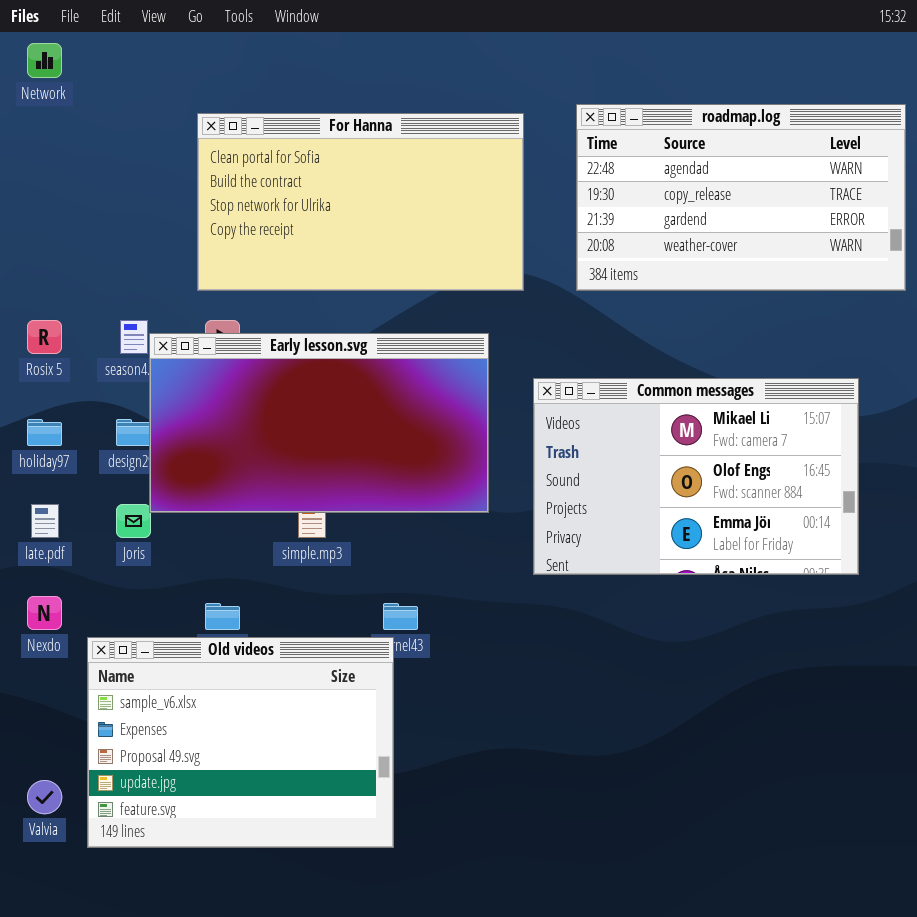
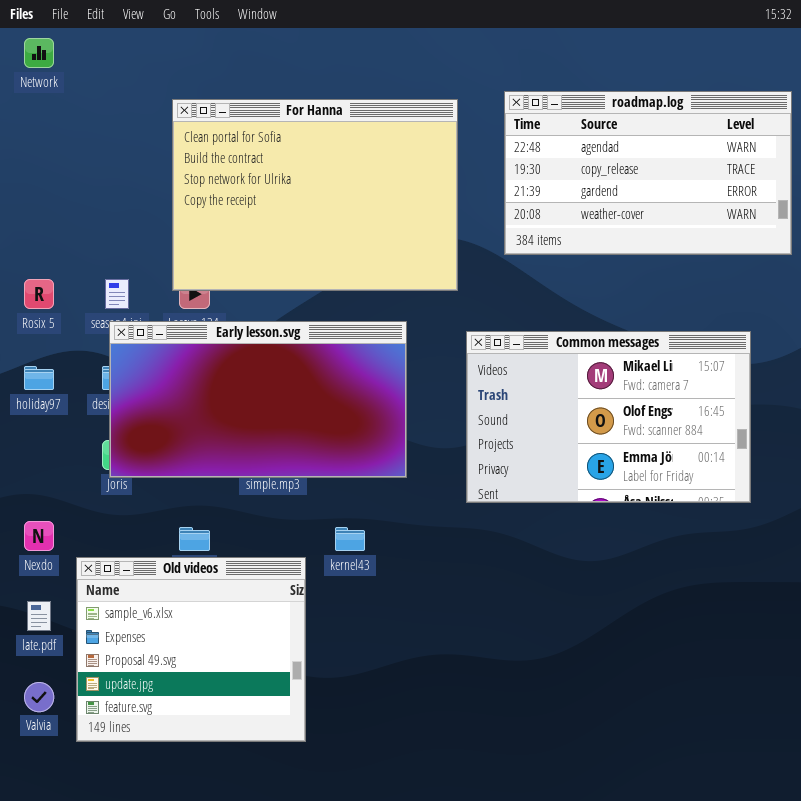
For Hanna: [197,113,524,291] -> [172,99,458,291], resized
Early lesson.svg: [149,333,489,513] -> [109,321,407,478], moved
late.pdf: [31,504,59,538] -> [27,601,51,631], moved
Old videos: [87,637,394,848] -> [76,557,306,742], resized

